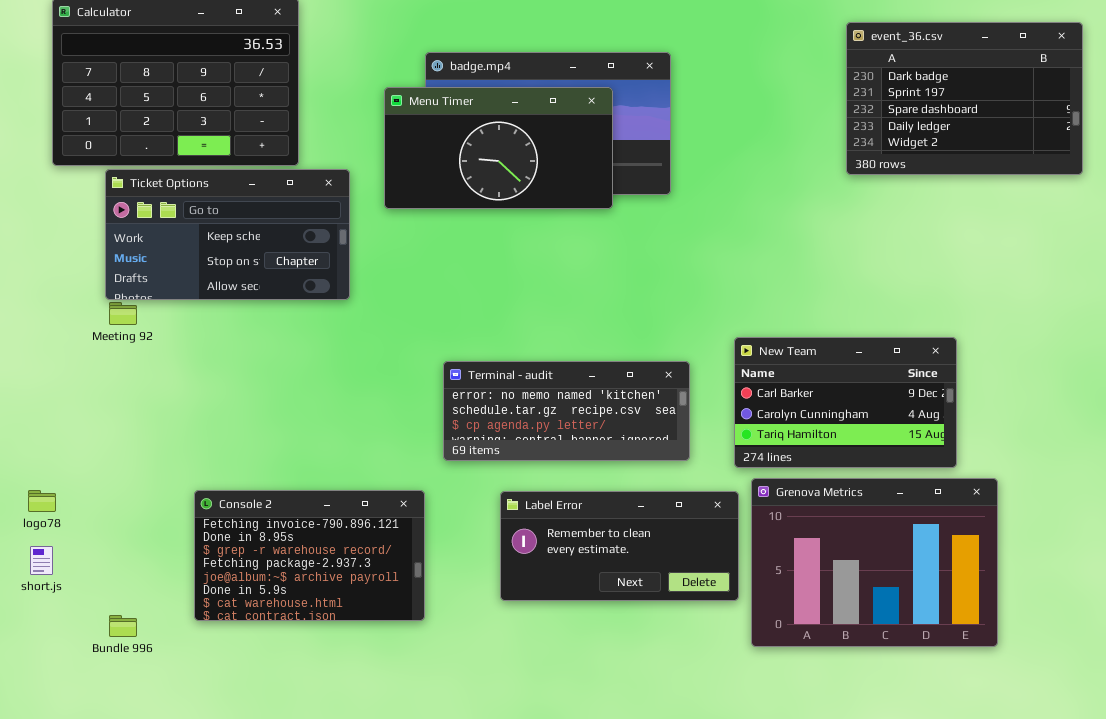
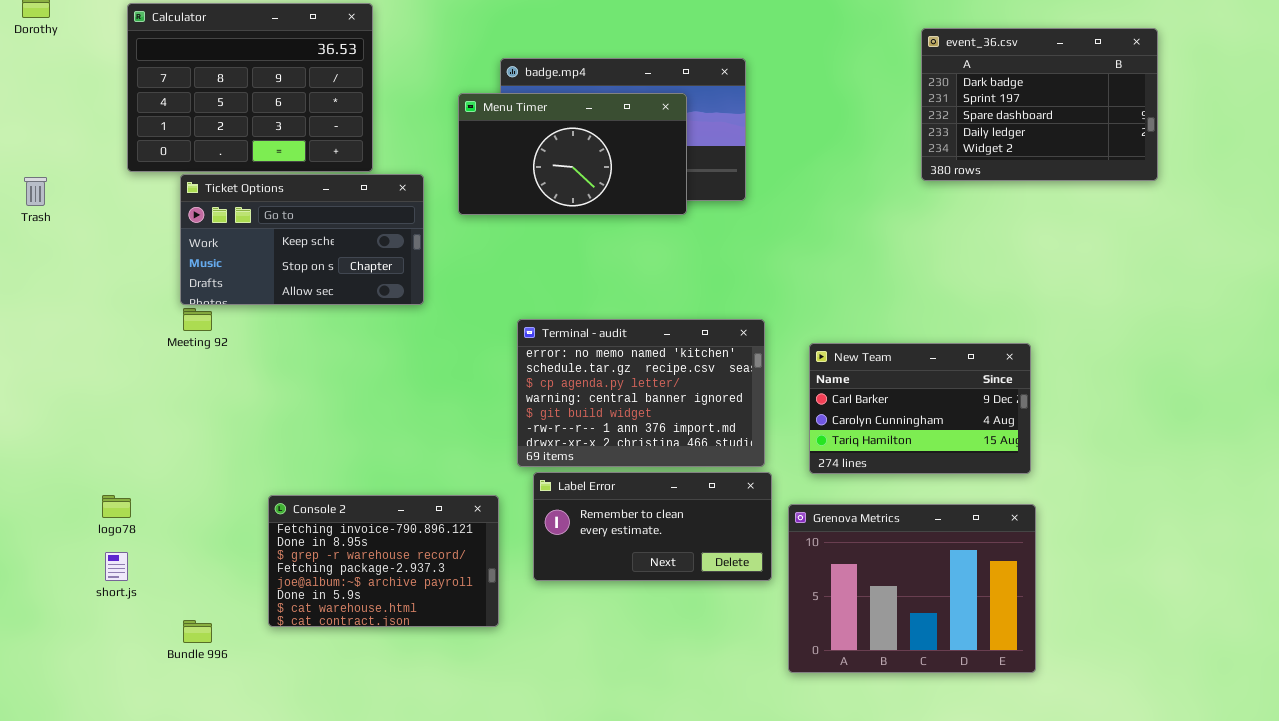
Terminal - audit: [443,361,690,461] -> [517,319,765,467], resized
Grenova Metrics: [751,478,998,647] -> [788,504,1036,673], moved
Label Error: [500,491,739,601] -> [533,472,772,581], moved

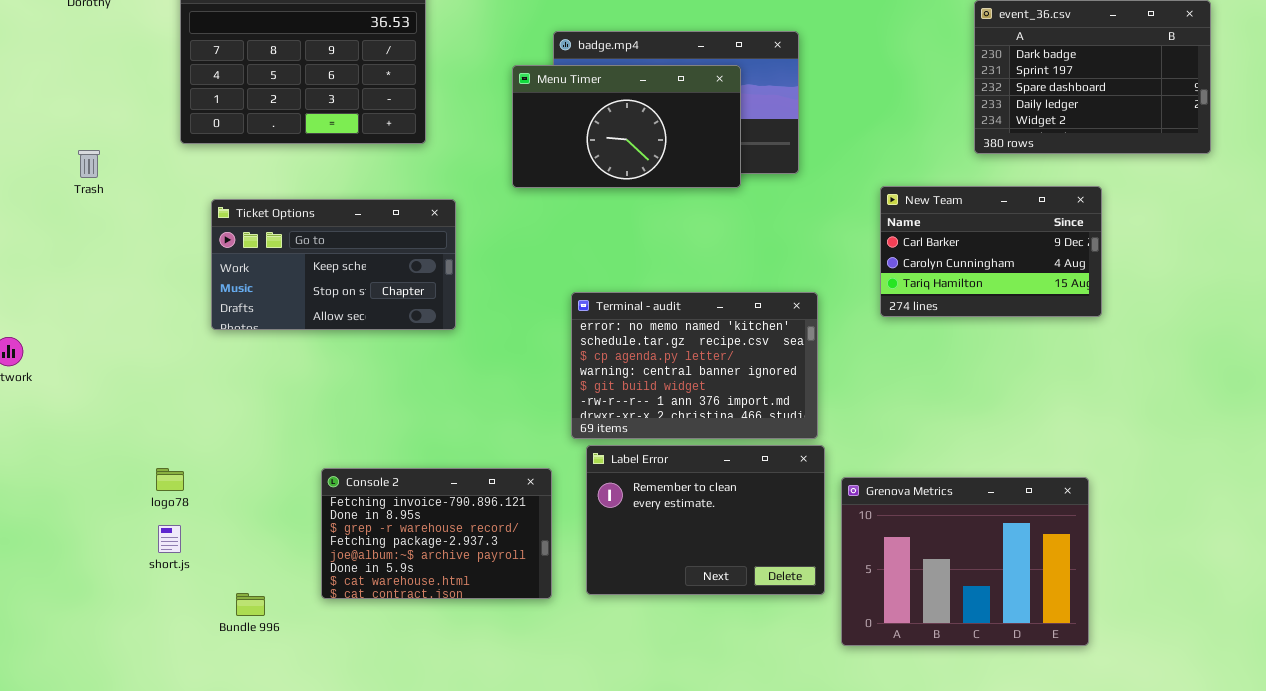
Ticket Options: [180,174,424,305] -> [211,199,456,330], moved
New Team: [809,343,1031,474] -> [880,186,1102,317], moved
Label Error: [533,472,772,581] -> [586,445,825,595], resized

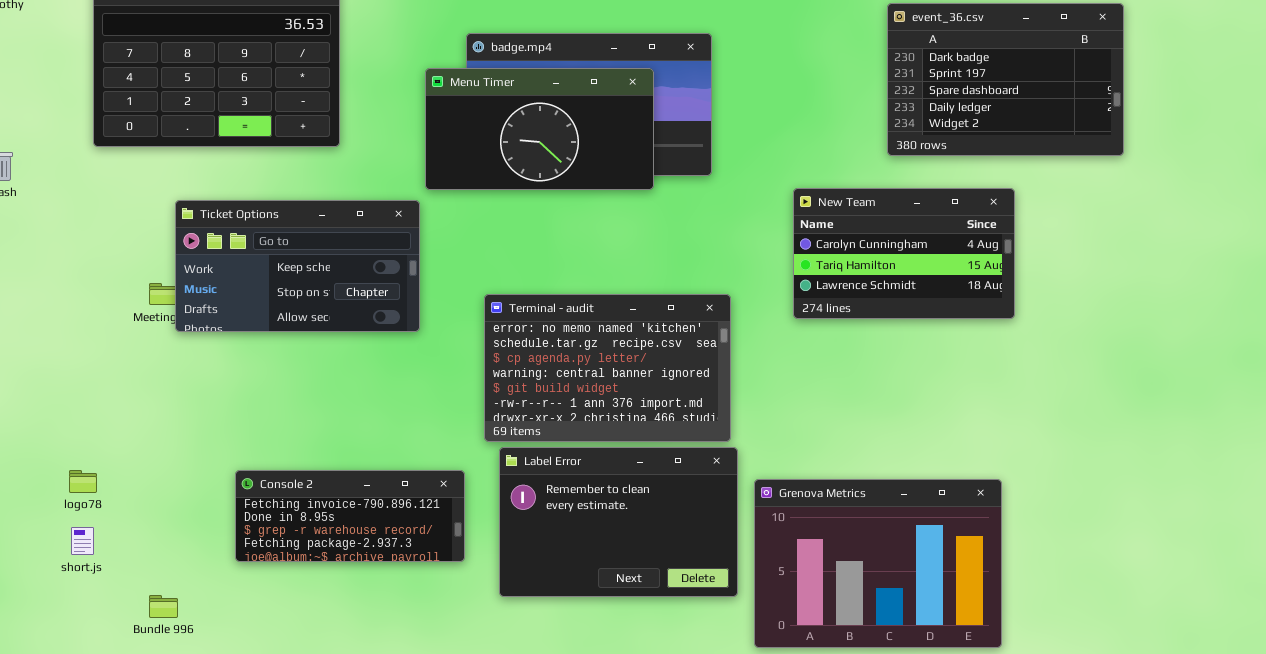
New Team: [880,186,1102,317] -> [793,188,1015,319], scrolled down 1 row
Ticket Options: [211,199,456,330] -> [175,200,420,332], moved
Console 2: [321,468,552,599] -> [235,470,465,562], resized

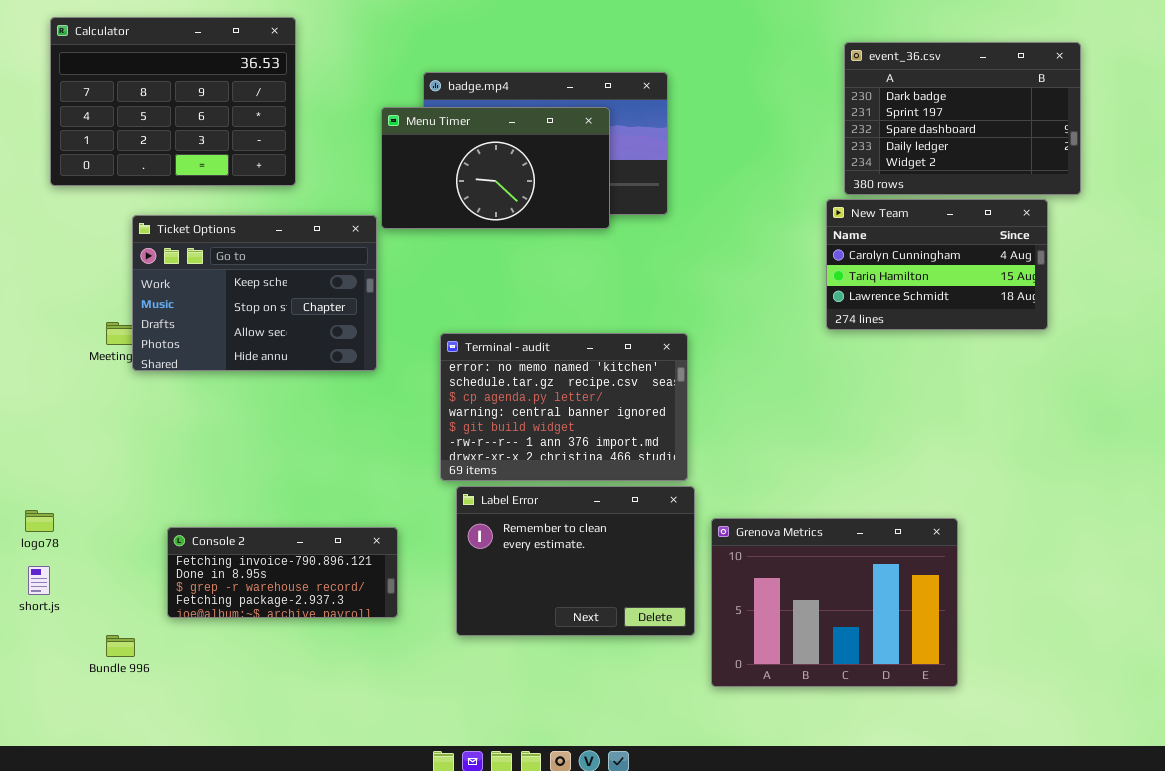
New Team: [793,188,1015,319] -> [826,199,1048,330], moved
Ticket Options: [175,200,420,332] -> [132,215,377,371], resized
Console 2: [235,470,465,562] -> [167,527,398,618], moved

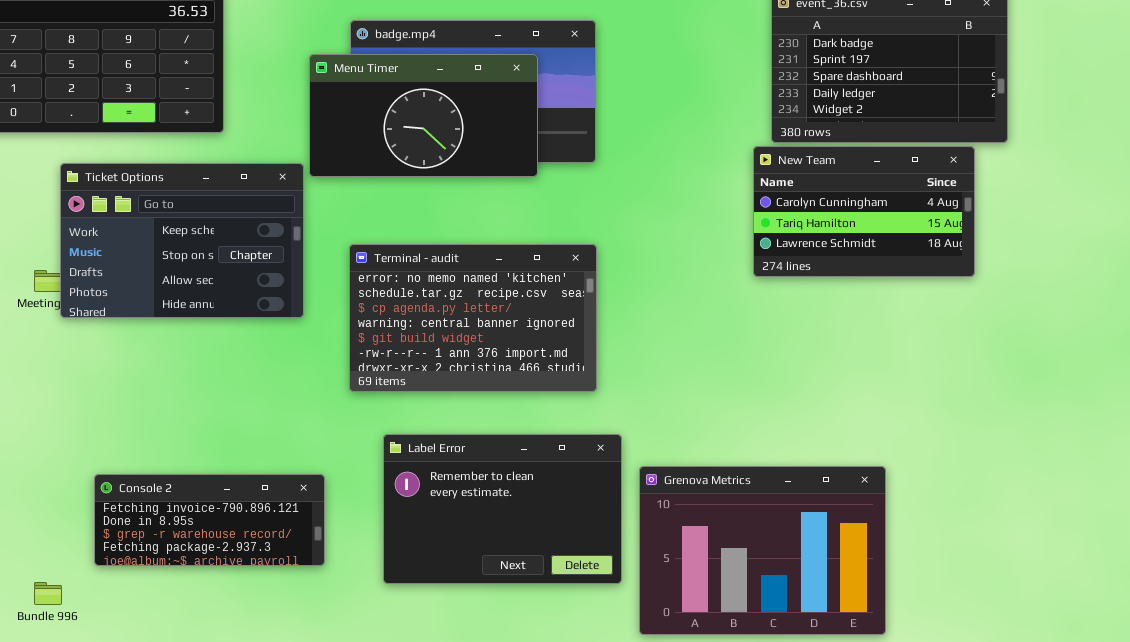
Terminal - audit: [440,333,688,481] -> [349,244,597,392], moved

